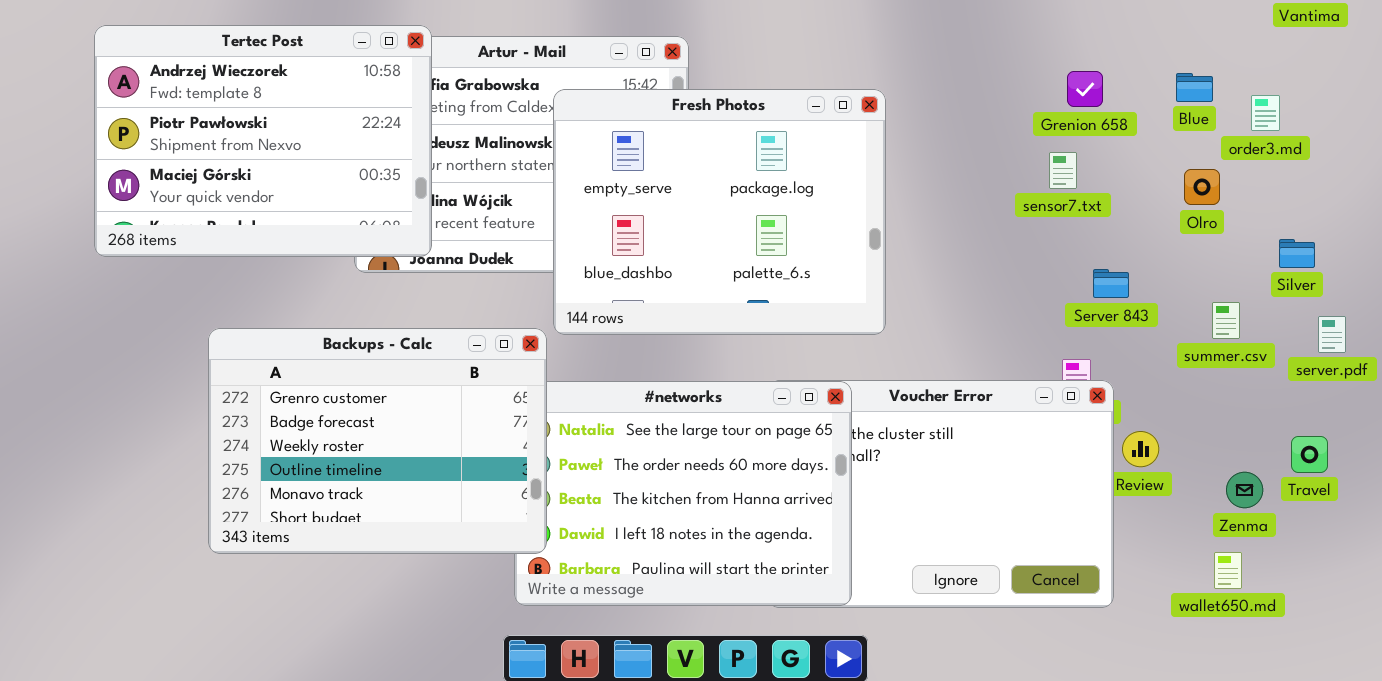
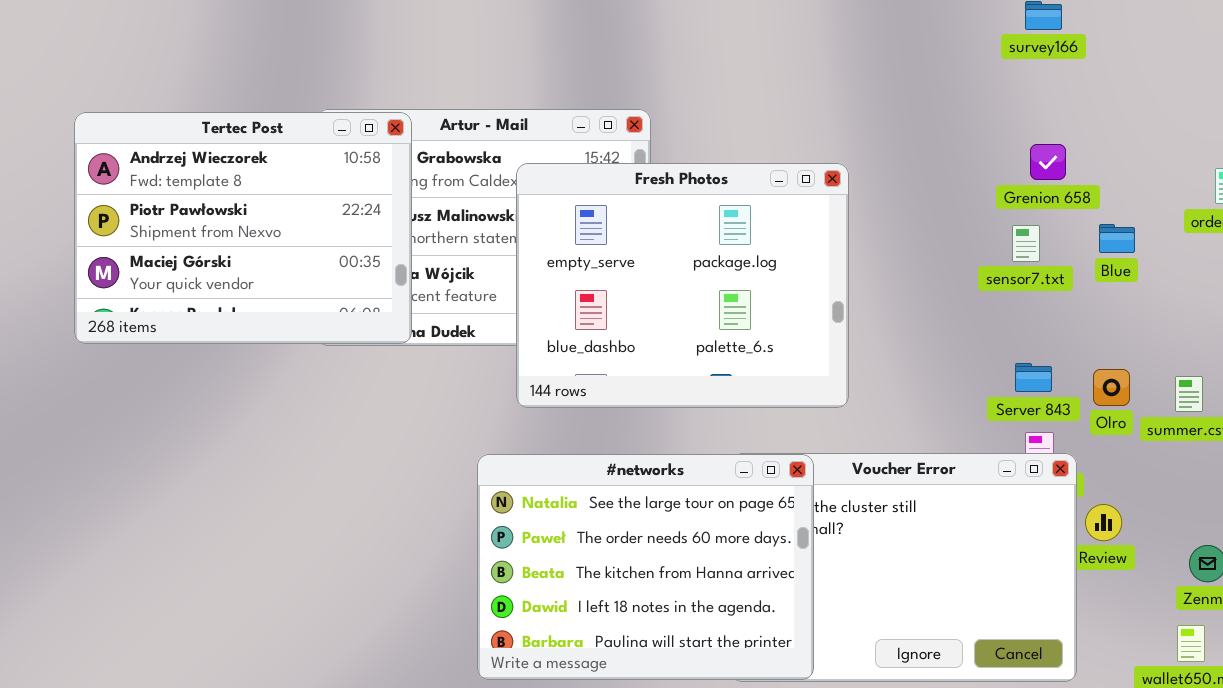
Tertec Post: [94,25,432,257] -> [74,112,412,344], moved
Blue: [1176,73,1213,102] -> [1099,224,1135,253], moved
Olro: [1184,169,1220,205] -> [1093,369,1130,406], moved
Server 843: [1093,269,1129,298] -> [1015,363,1052,392], moved
Backups - Calc: [208,328,547,554] -> none, closed

